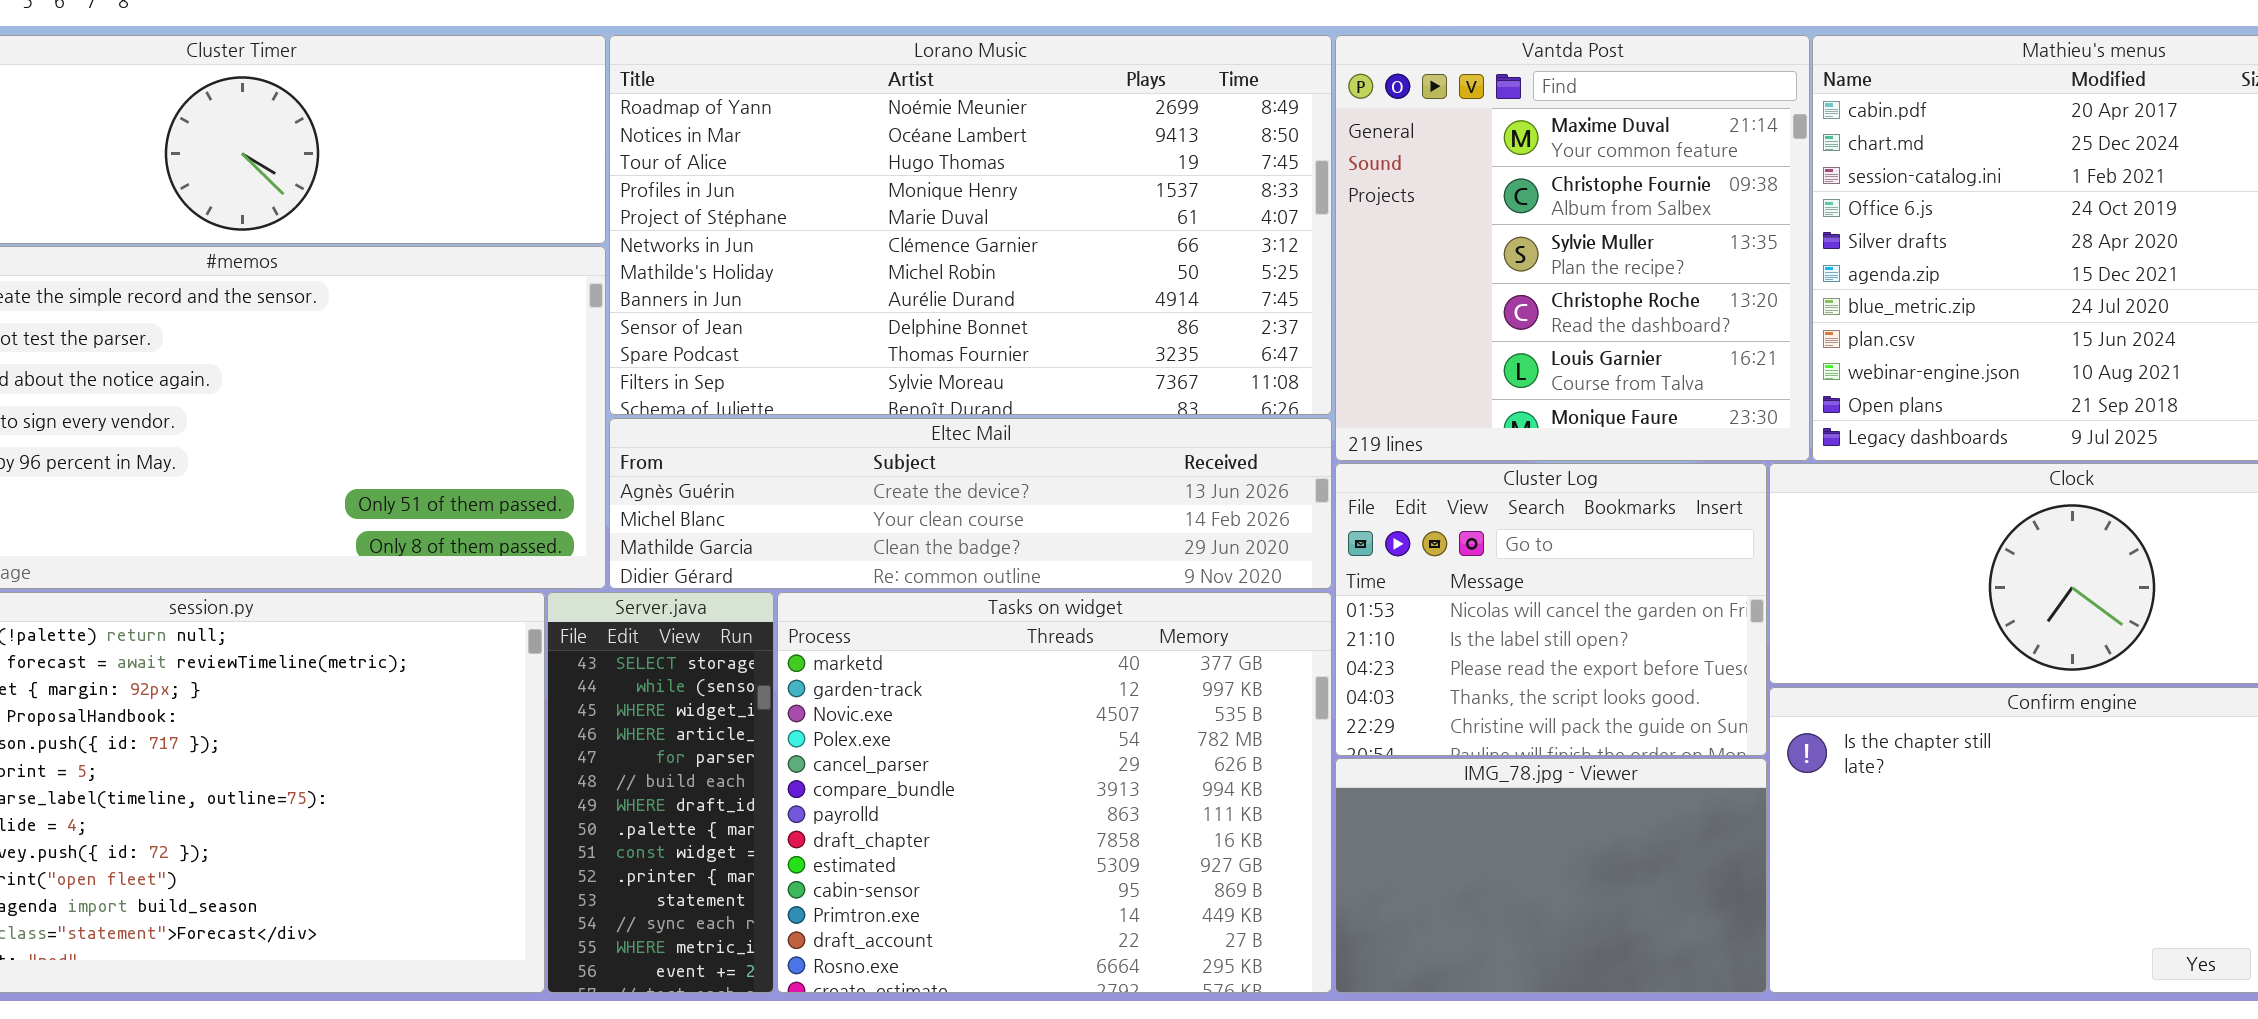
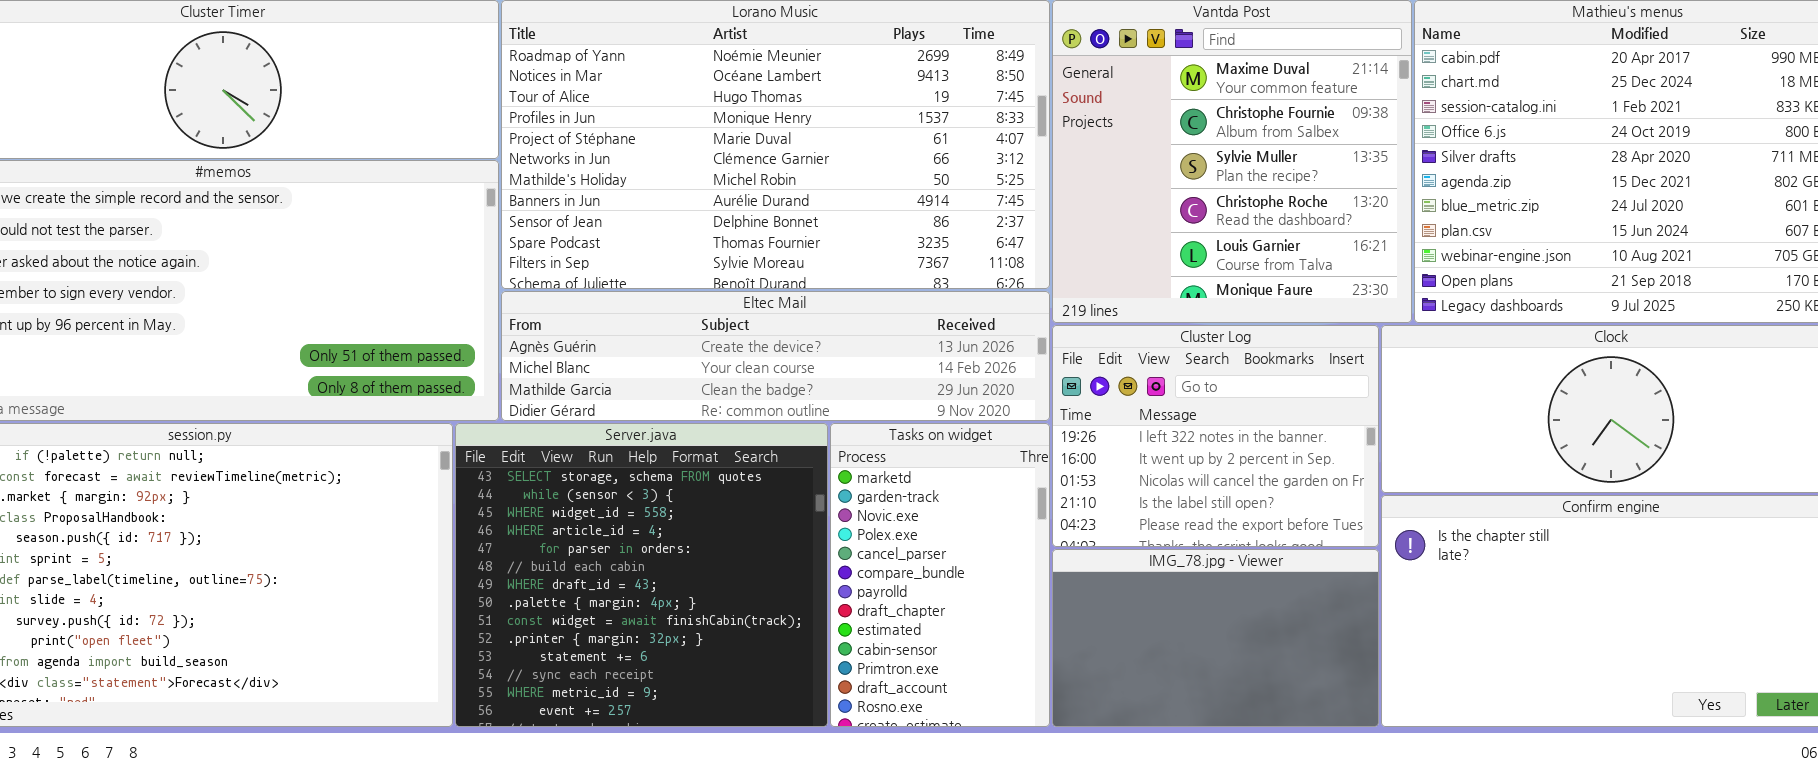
Cluster Log: [1335,463,1767,756] -> [1052,325,1379,547], scrolled up 2 rows
Server.java: [547,592,774,993] -> [455,423,828,727], resized
Tasks on widget: [777,592,1332,993] -> [830,423,1050,727], resized

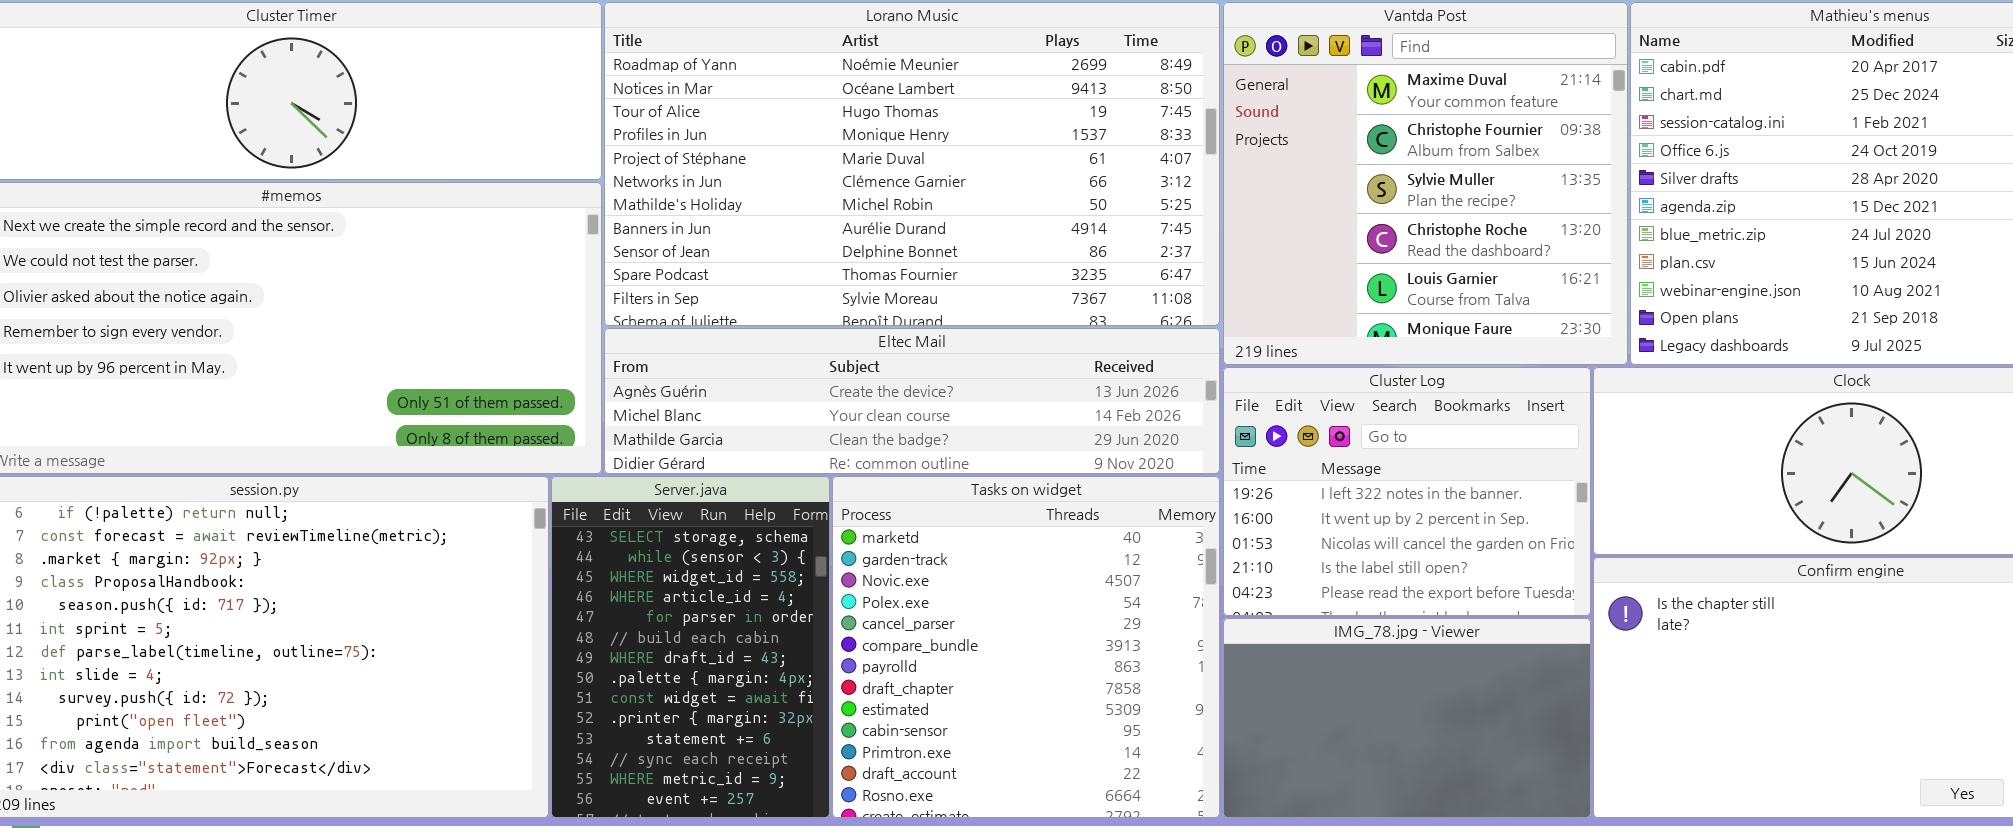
Server.java: [455,423,828,727] -> [551,476,830,818], resized
Tasks on widget: [830,423,1050,727] -> [832,476,1220,818], resized

